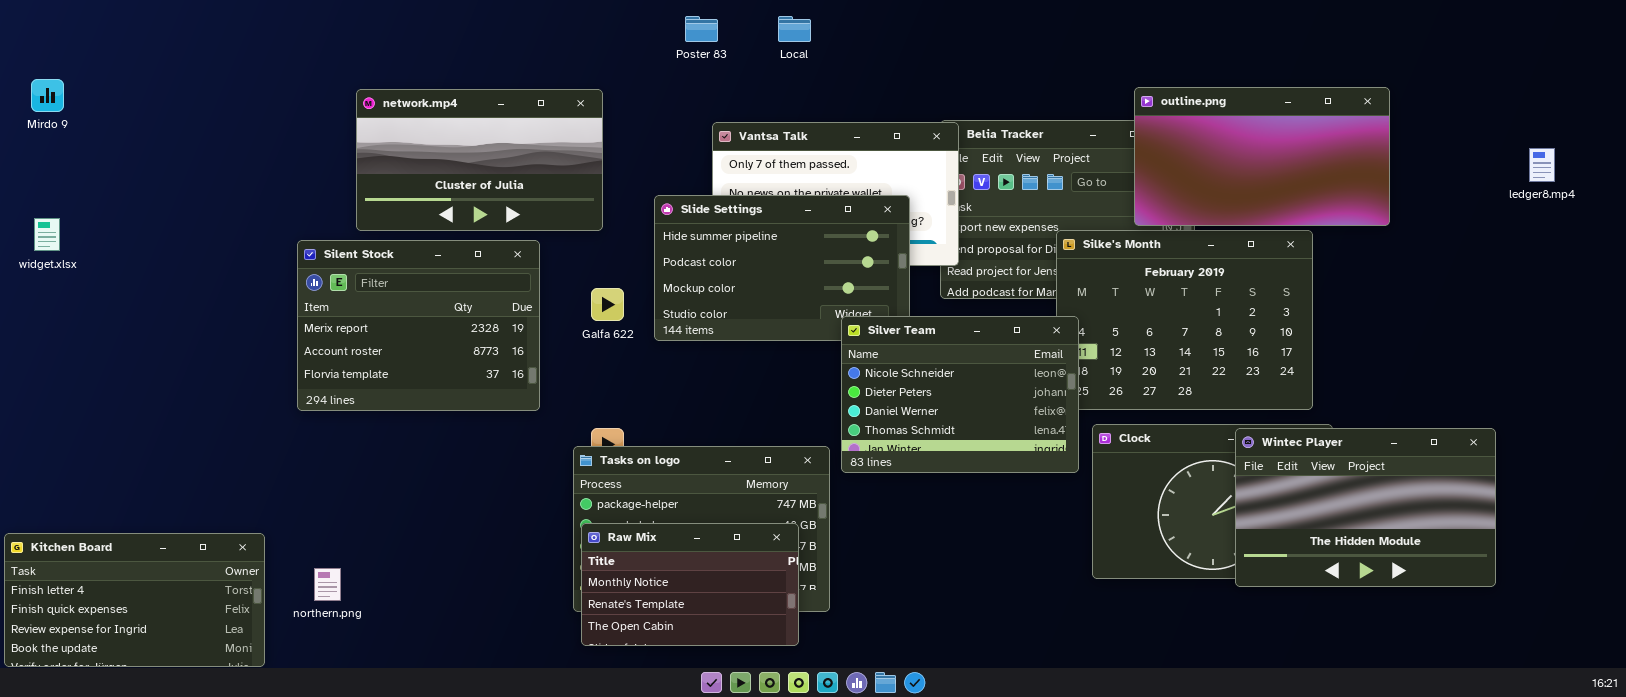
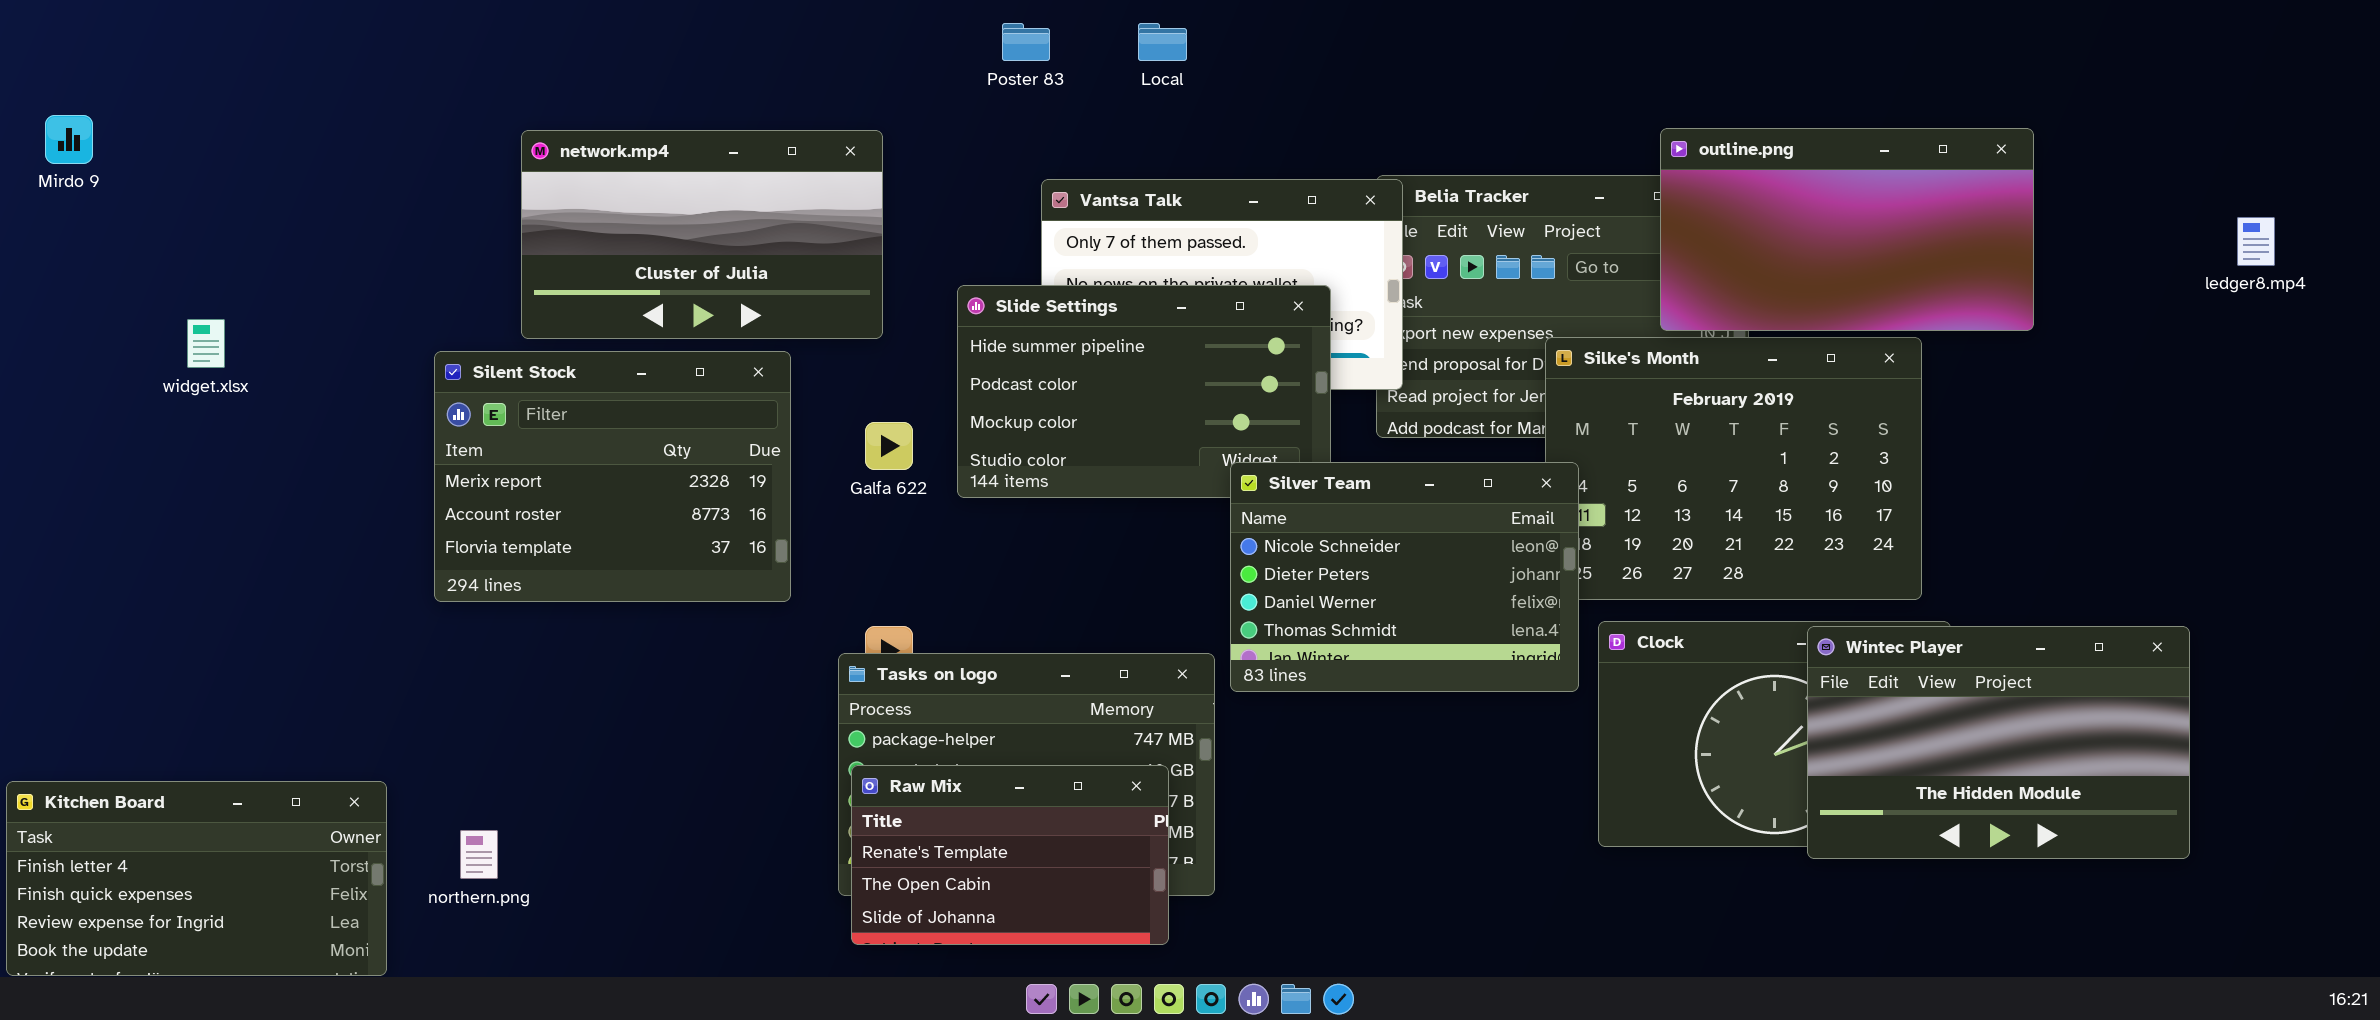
widget.xlsx: [34,218,60,251] -> [187,319,225,368], moved
Raw Mix: [581,523,799,646] -> [851,765,1169,945], scrolled down 1 row

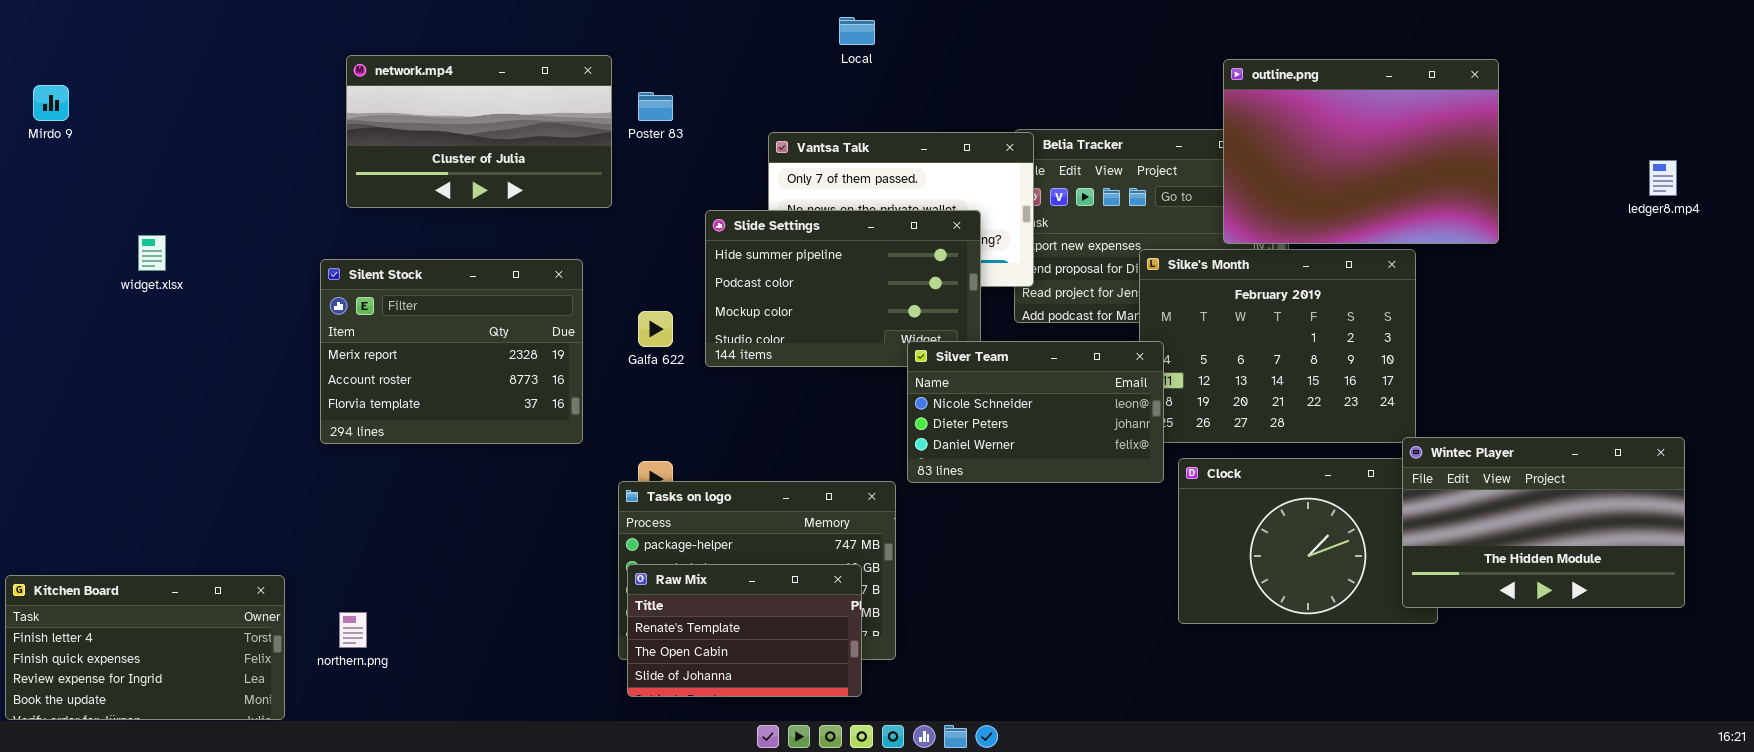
Poster 83: [1002,23,1050,61] -> [638,92,673,121], moved
outline.png: [1660,128,2034,331] -> [1223,59,1499,244], resized
network.mp4: [521,130,883,339] -> [346,55,612,208], moved
Silver Team: [1230,462,1579,692] -> [907,341,1164,483], resized
Wintec Player: [1807,626,2190,859] -> [1402,437,1685,608], moved

